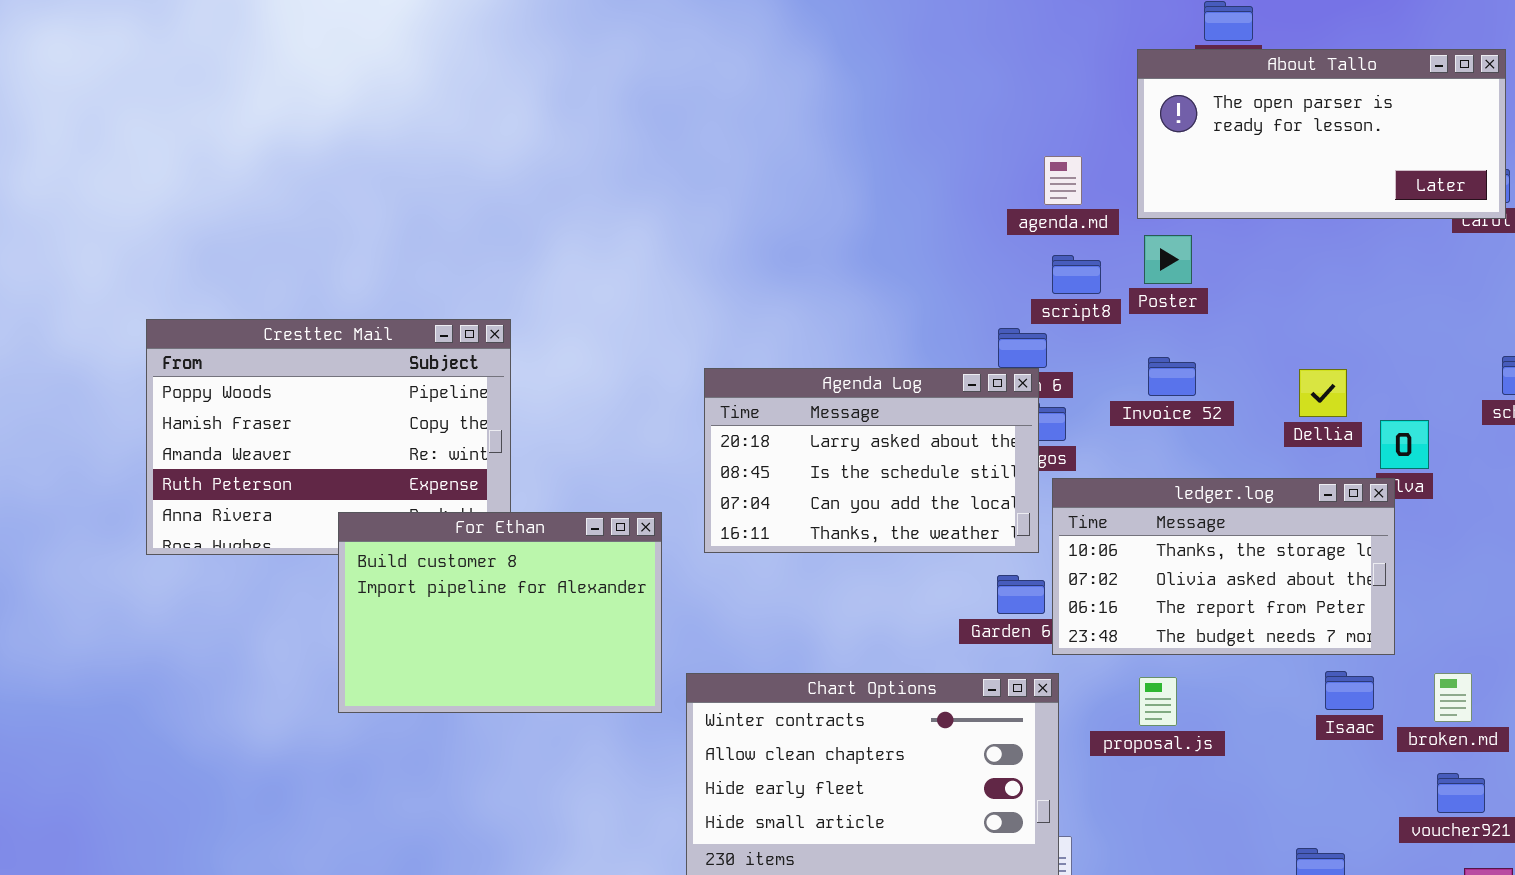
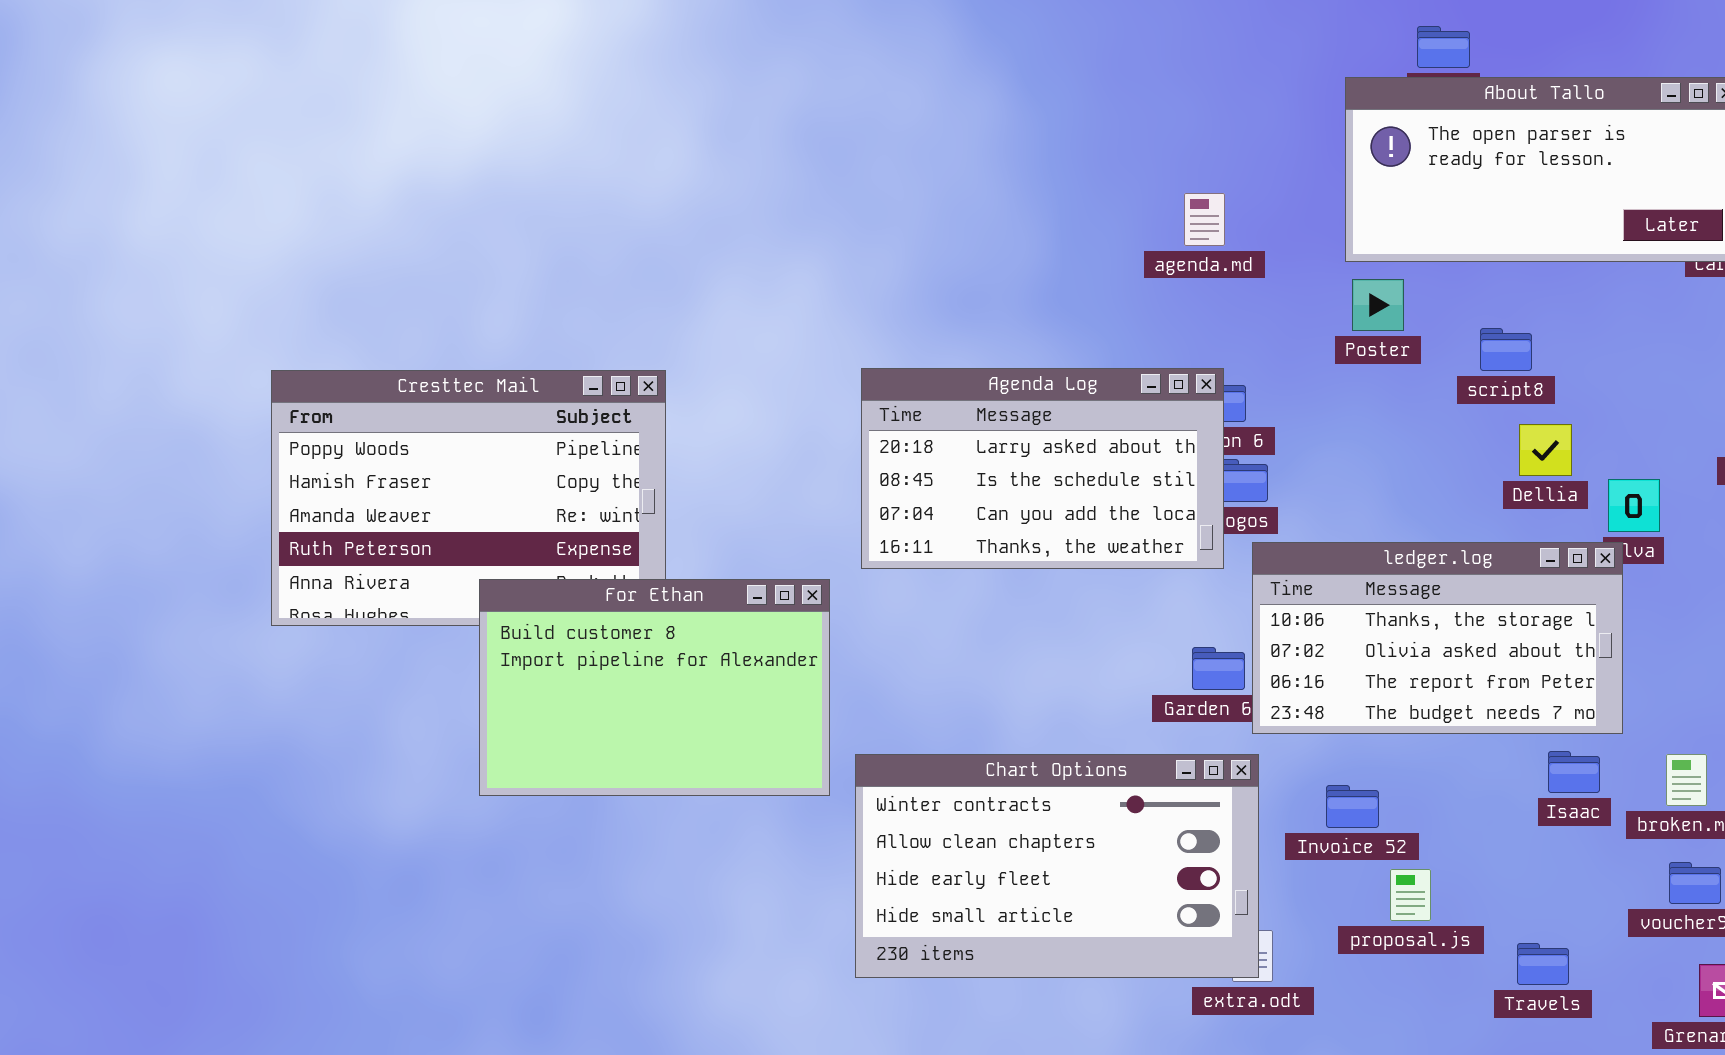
agenda.md: [1044,156,1082,205] -> [1184,193,1225,246], moved
script8: [1052,255,1101,294] -> [1480,328,1532,371], moved
Invoice 52: [1148,357,1196,396] -> [1326,785,1379,828], moved
Agenda Log: [704,368,1039,553] -> [861,368,1224,569], moved
proposal.js: [1139,677,1177,726] -> [1390,869,1431,921], moved

